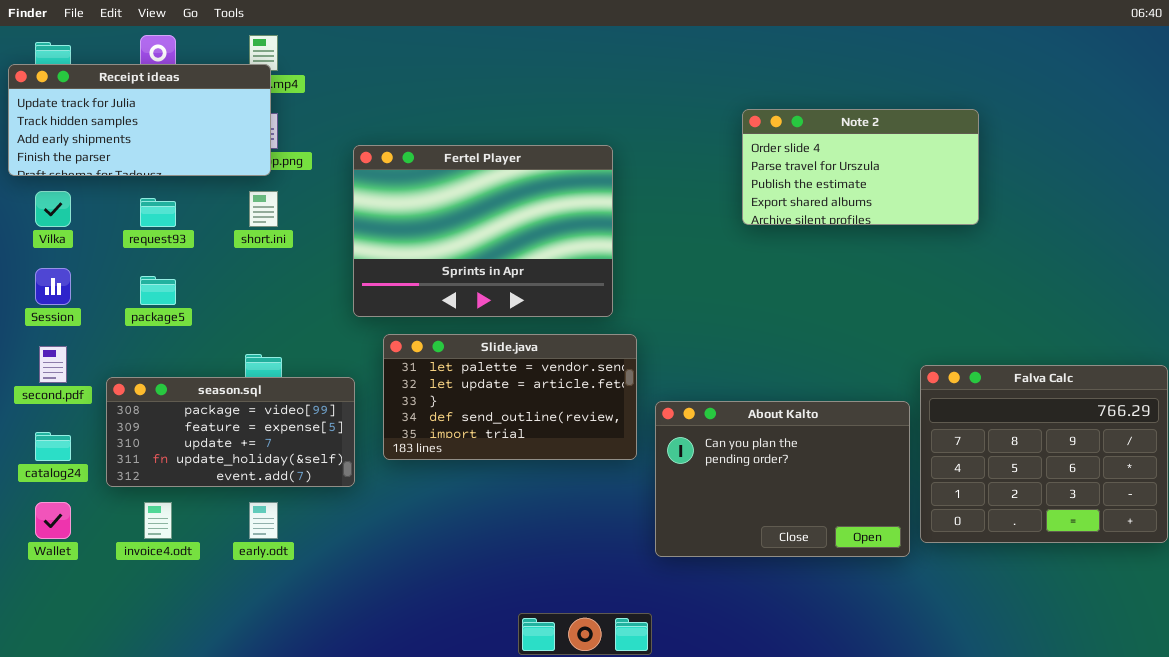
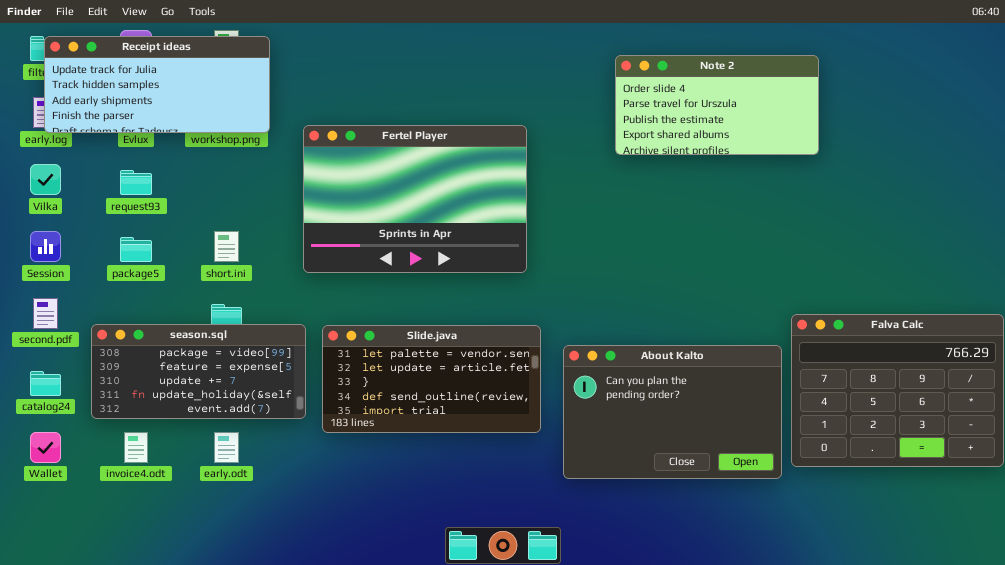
Receipt ideas: [8,64,271,176] -> [44,36,270,133], moved
Note 2: [742,109,979,225] -> [615,55,819,155], moved
short.ini: [249,191,278,227] -> [214,231,239,262], moved
Slide.java: [383,334,637,460] -> [322,325,541,433], moved

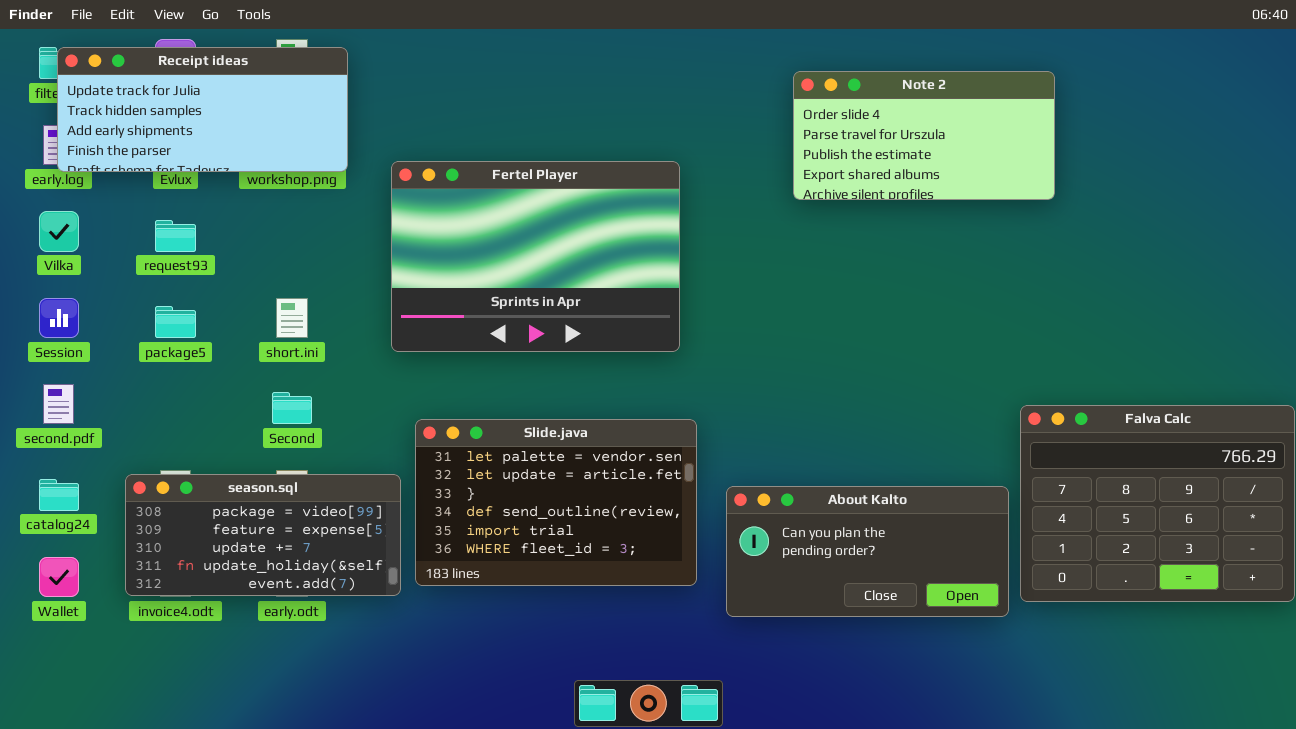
season.sql: [91,324,306,419] -> [125,474,401,596], moved
Slide.java: [322,325,541,433] -> [415,419,697,586], resized
About Kalto: [563,345,782,479] -> [726,486,1009,617], resized

